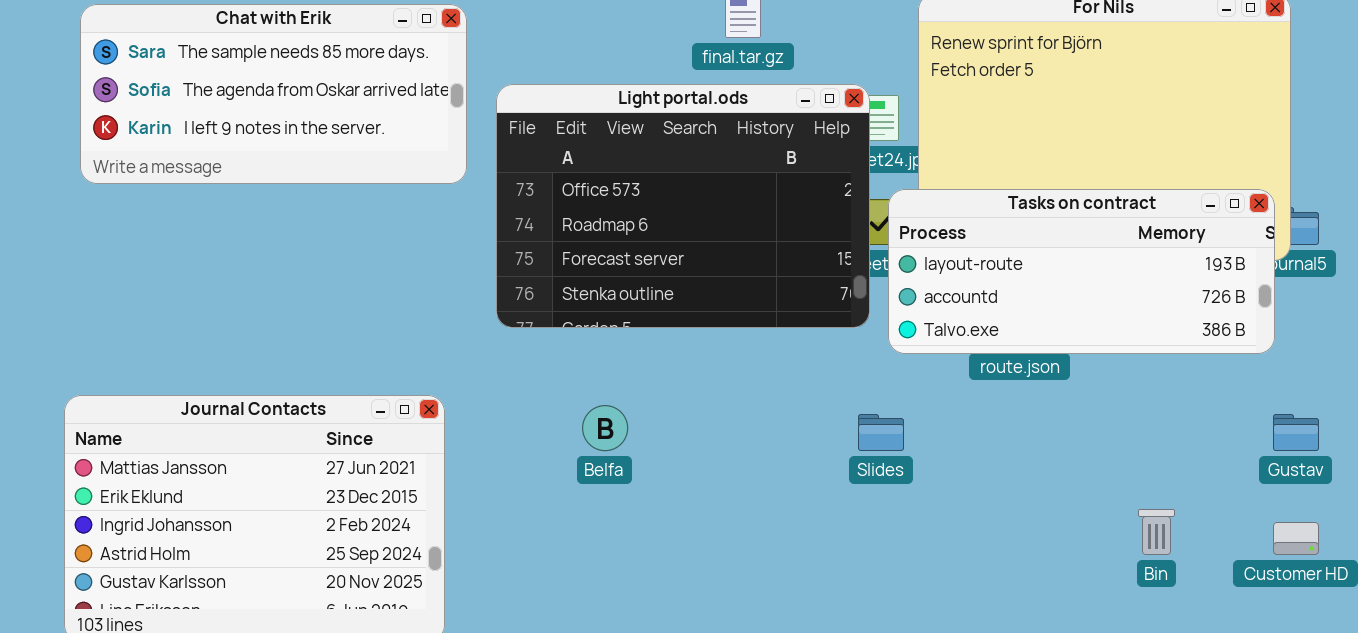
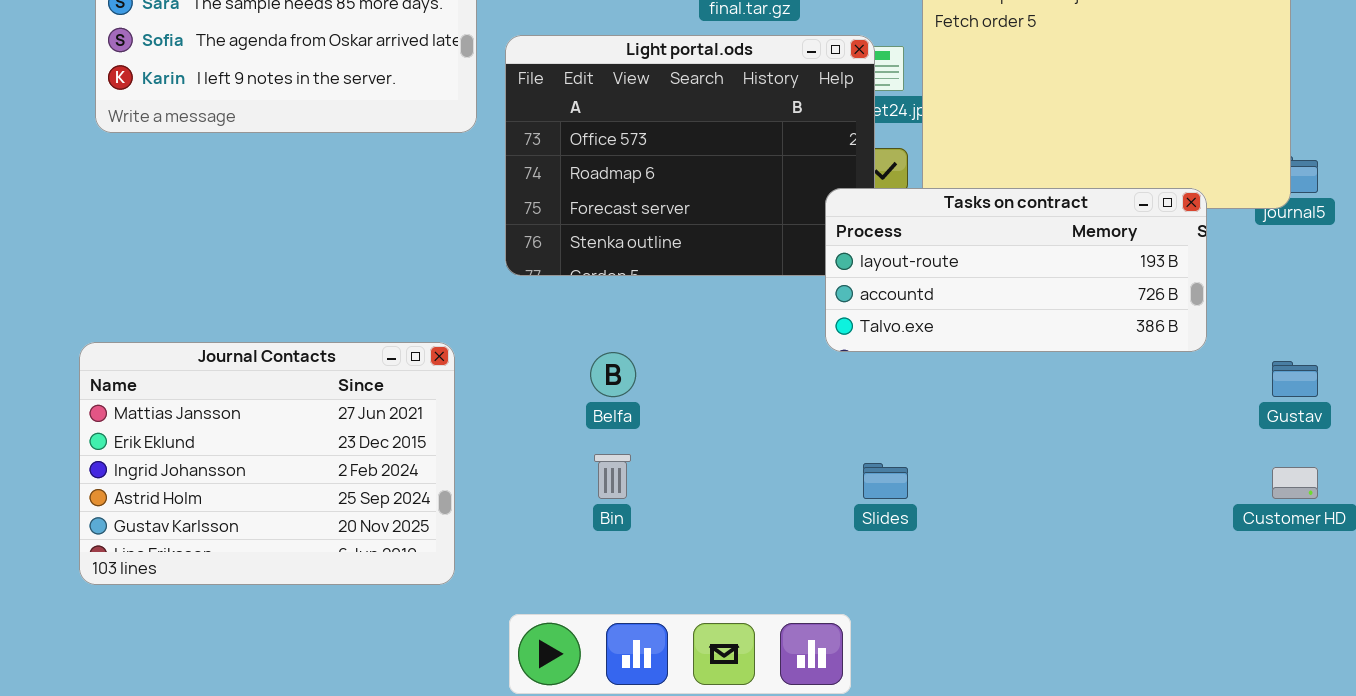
Tasks on contract: [888,189,1275,354] -> [825,188,1207,352], moved
Slides: [858,414,904,451] -> [863,463,908,499], moved
Bin: [1138,509,1175,555] -> [594,454,631,499], moved

